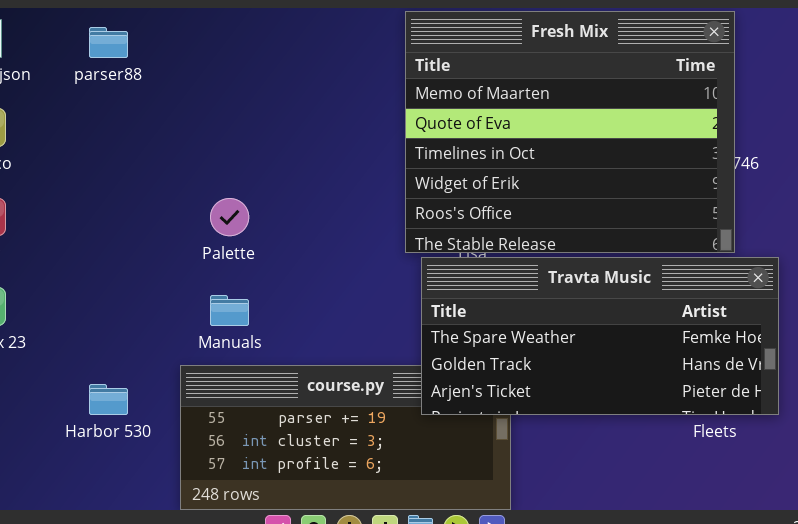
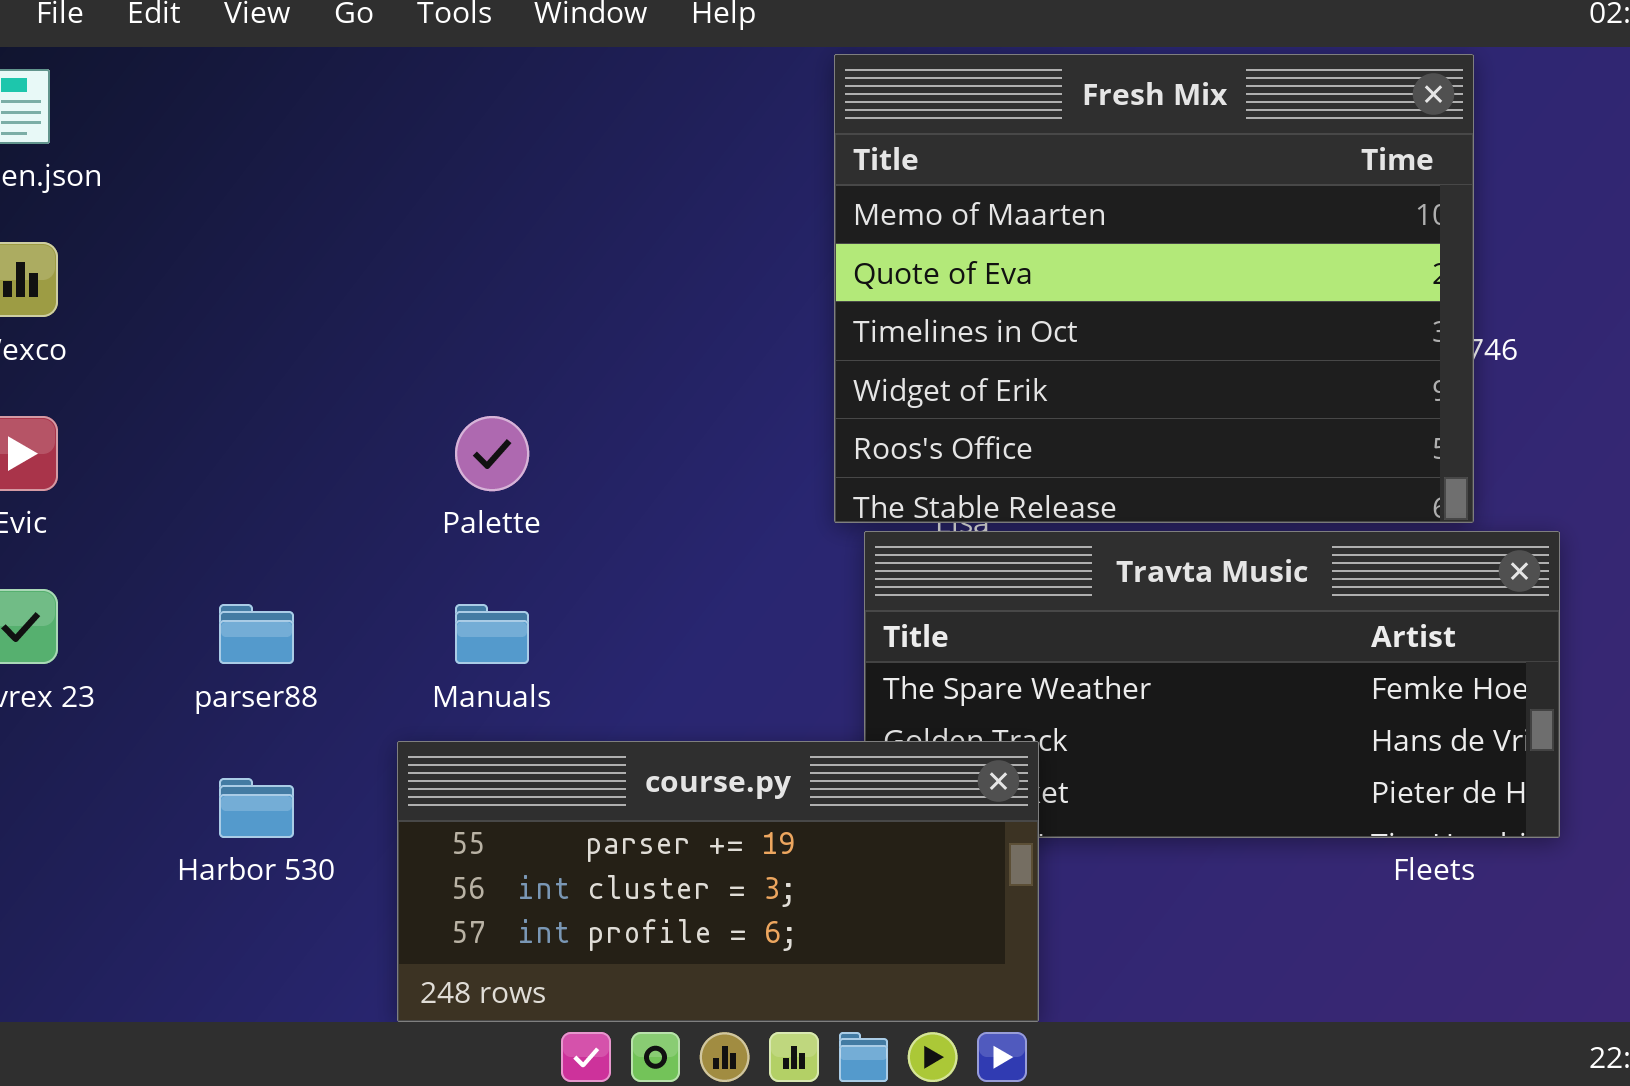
parser88: [89,27,128,58] -> [219,604,294,664], moved
course.py: [180,365,511,510] -> [397,741,1039,1022], raised

